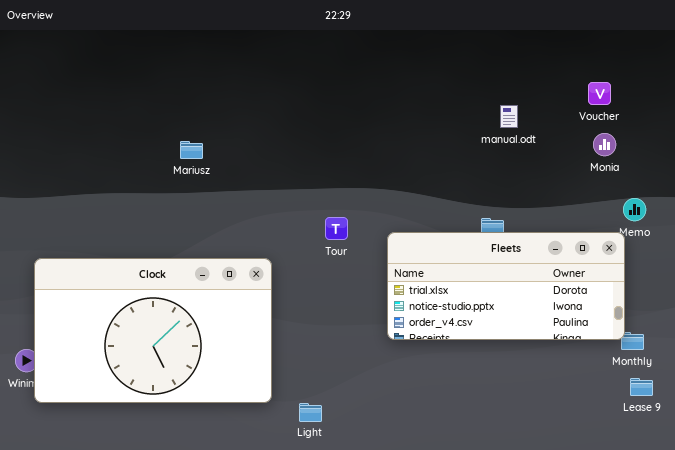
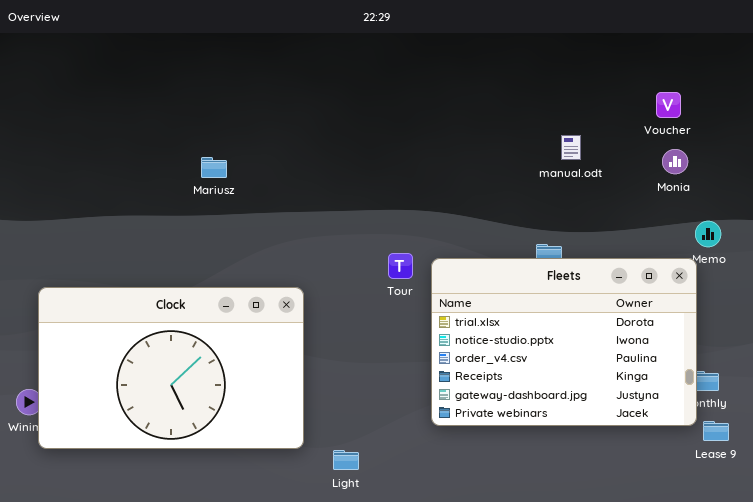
manual.odt: [500,105,518,128] -> [561,135,581,160], moved
Tour: [325,217,348,240] -> [388,253,413,279], moved
Fleets: [387,232,625,340] -> [431,258,697,426], resized

